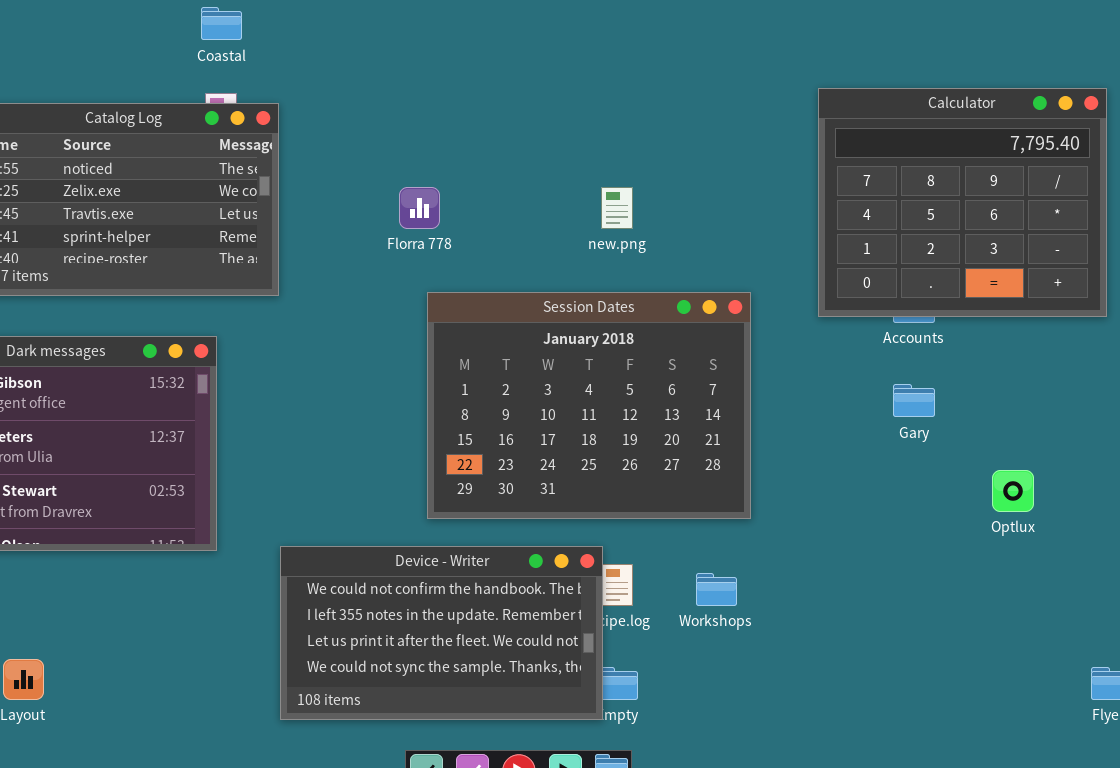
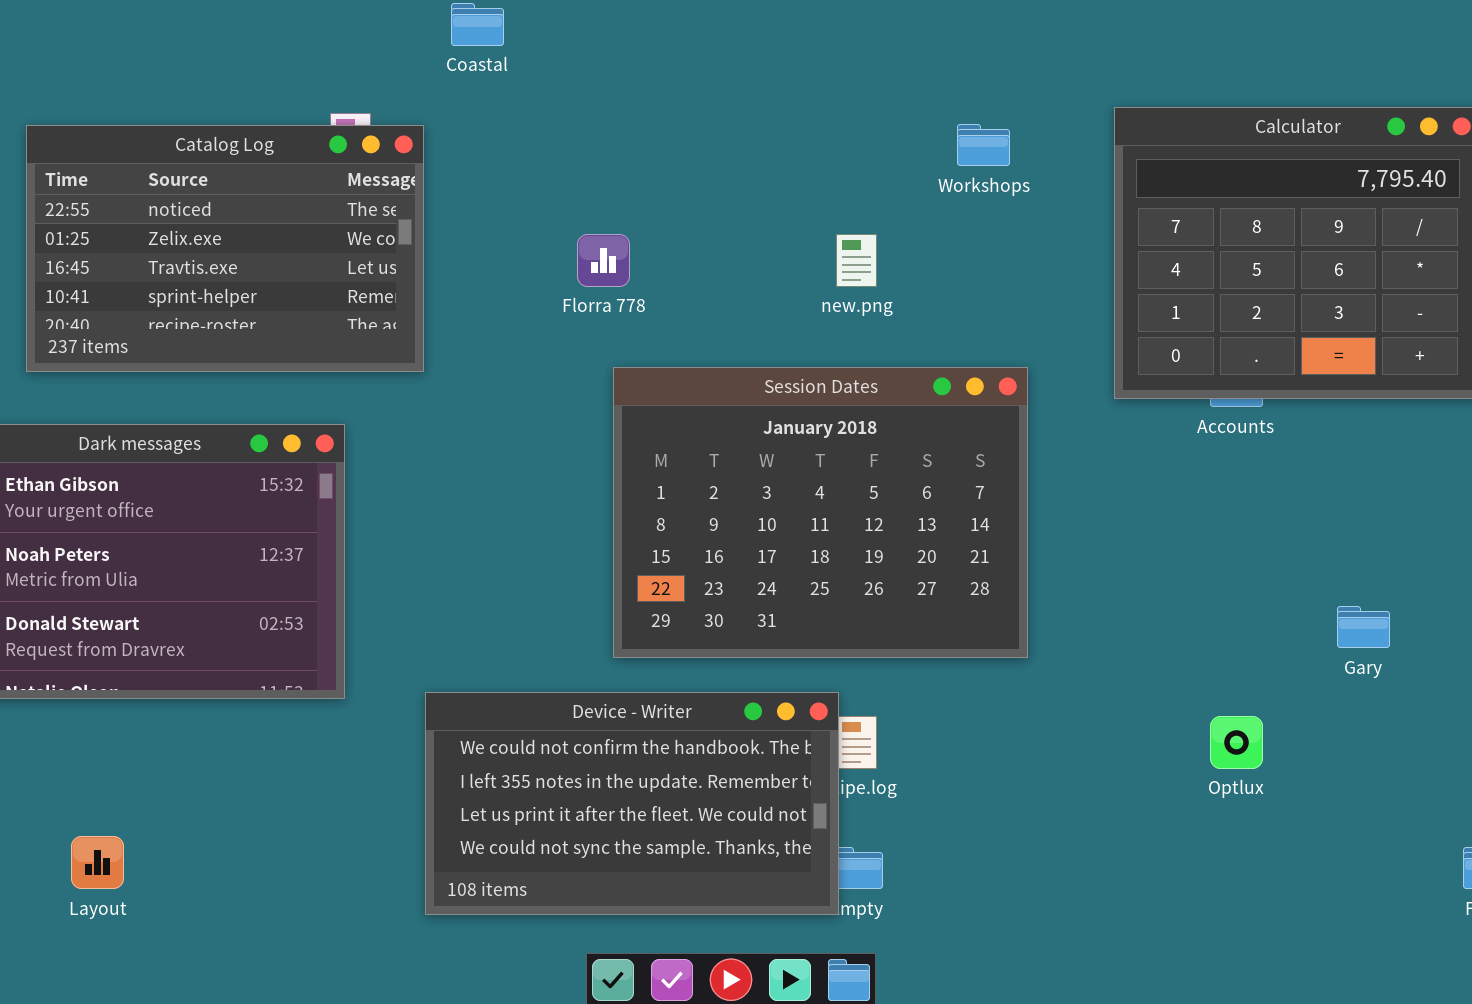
Coastal: [201,7,242,40] -> [451,3,504,46], moved
Gary: [893,384,935,417] -> [1337,606,1390,648], moved
Optlux: [992,470,1034,512] -> [1210,716,1263,769], moved
Workshops: [696,573,737,606] -> [957,124,1010,166], moved

